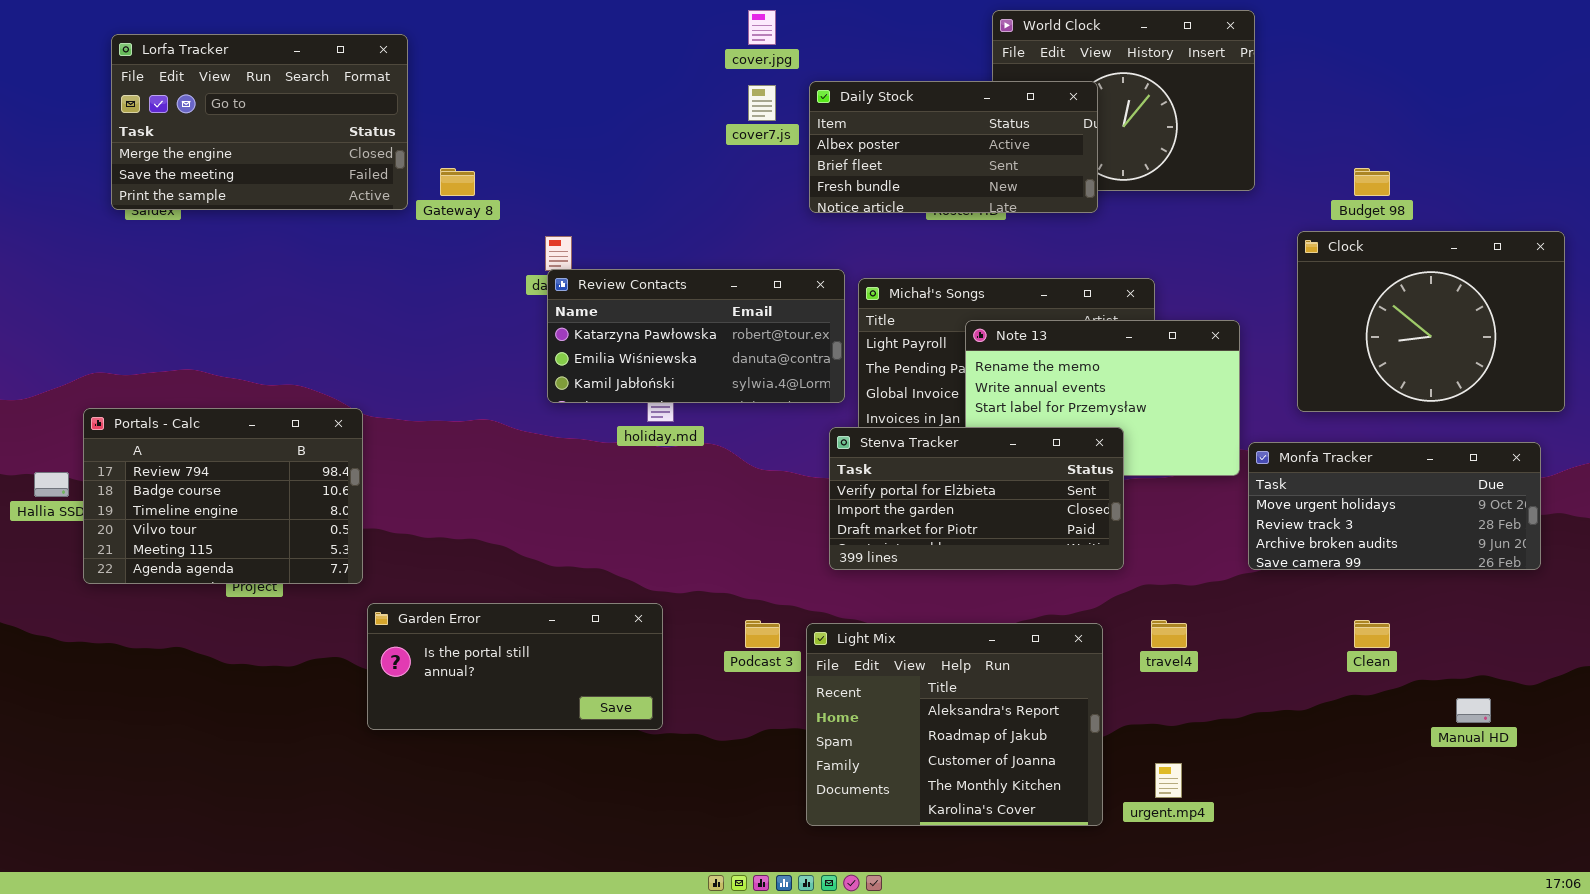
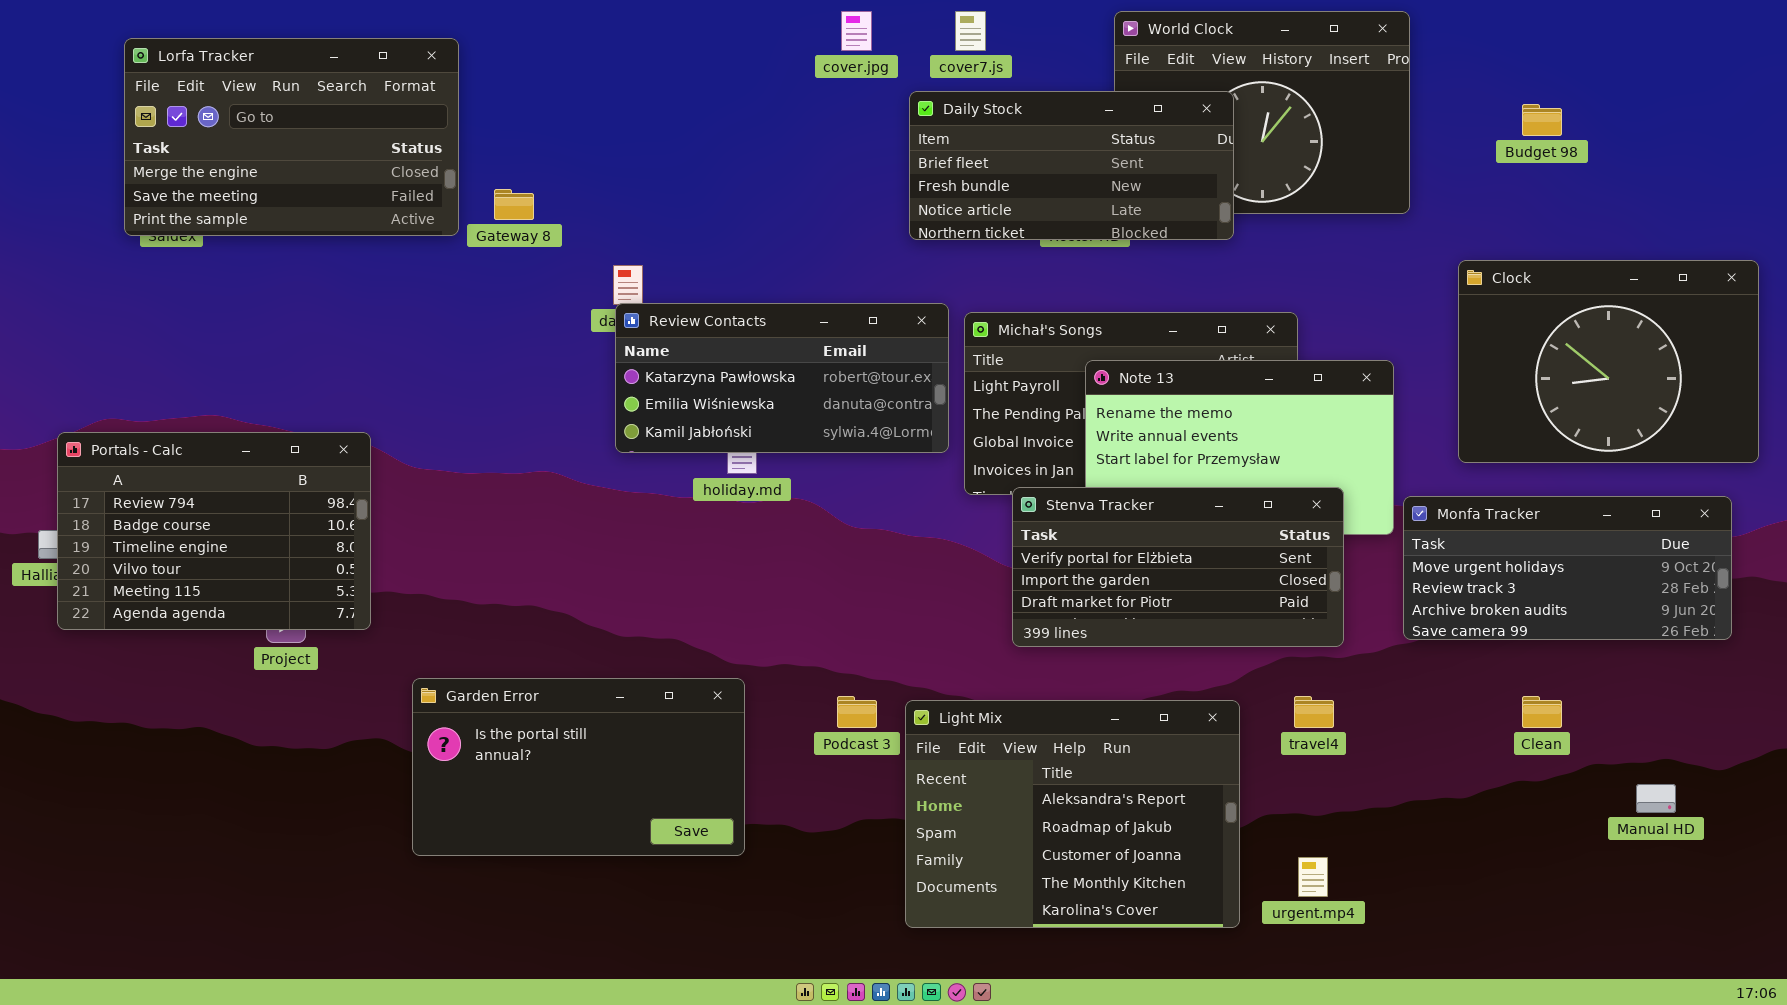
Daily Stock: [809,81,1098,213] -> [909,91,1234,240], scrolled down 1 row
cover7.js: [748,85,776,121] -> [955,11,986,51], moved
Budget 98: [1354,168,1390,196] -> [1522,104,1562,136], moved
Portals - Calc: [83,408,363,584] -> [57,432,371,630], moved
Stenva Tracker: [829,427,1124,570] -> [1012,487,1344,647], moved
Garden Error: [367,603,663,730] -> [412,678,745,856], resized

